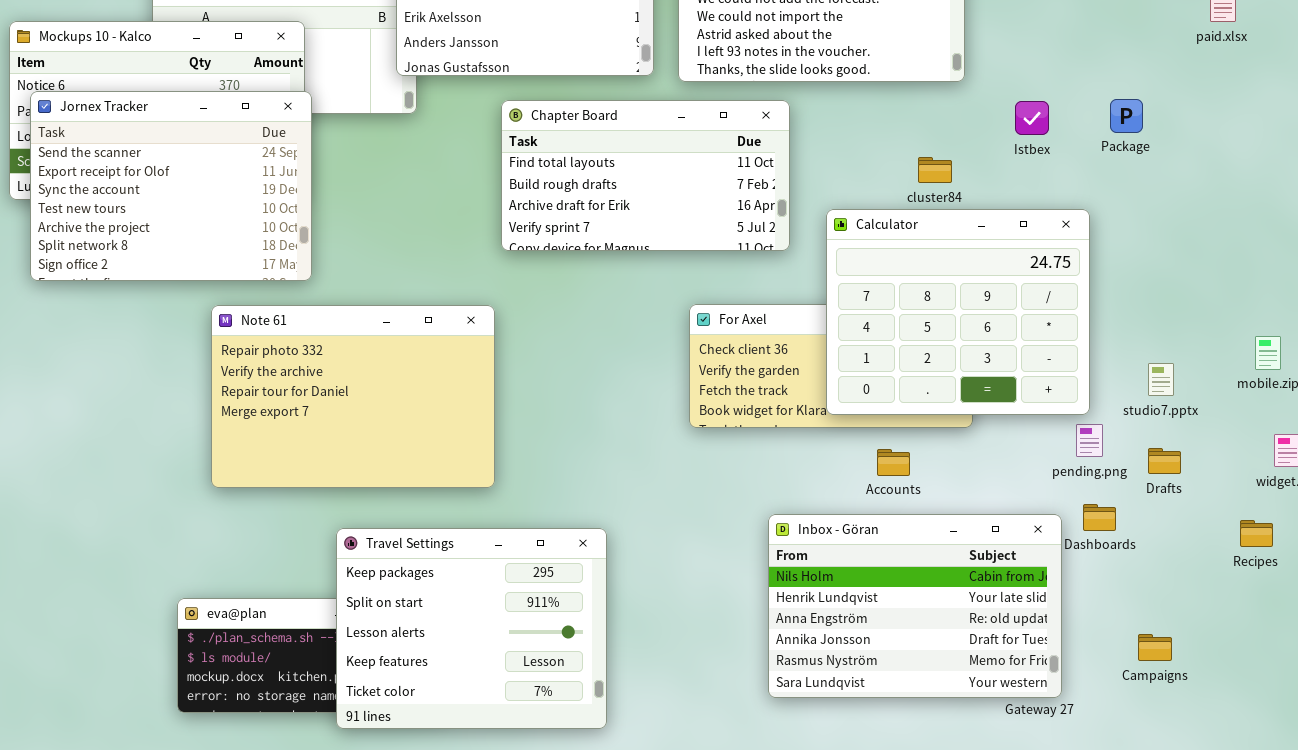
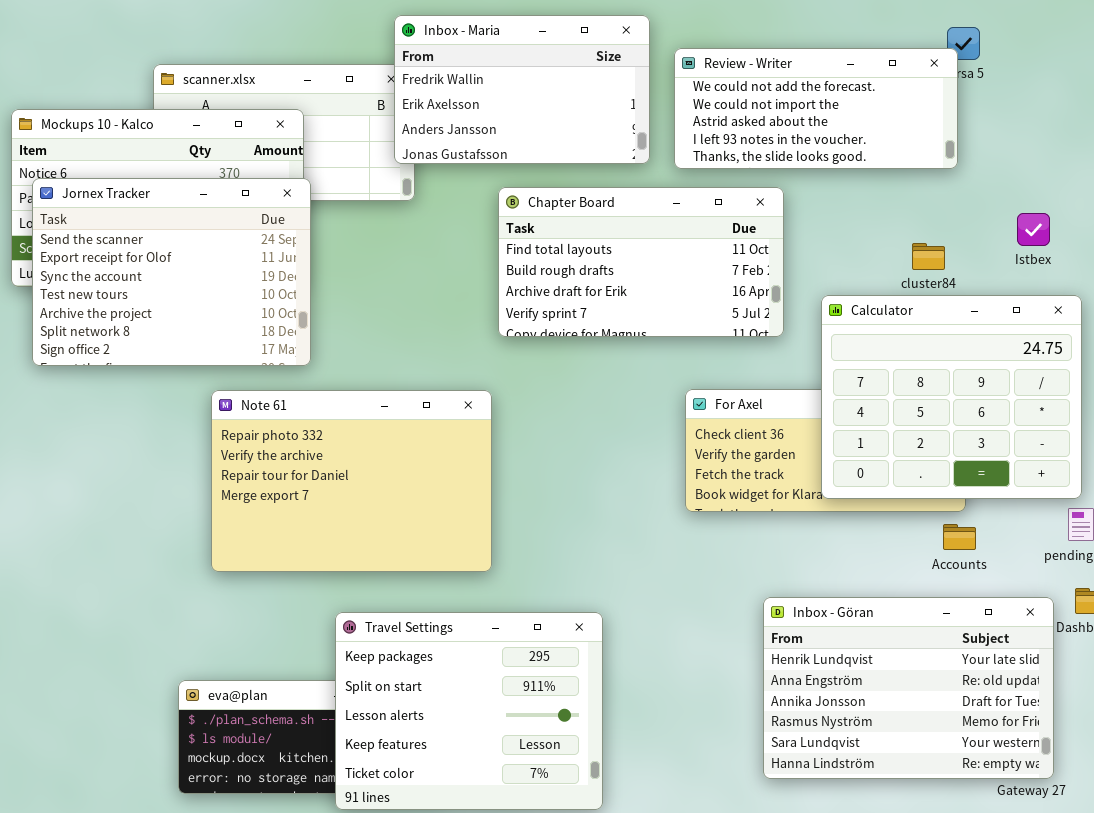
Istbex: [1015,101,1049,135] -> [1017,213,1050,246], moved
Accounts: [877,449,910,476] -> [943,524,976,550], moved
Inbox - Göran: [768,514,1062,698] -> [763,597,1054,779], scrolled down 1 row

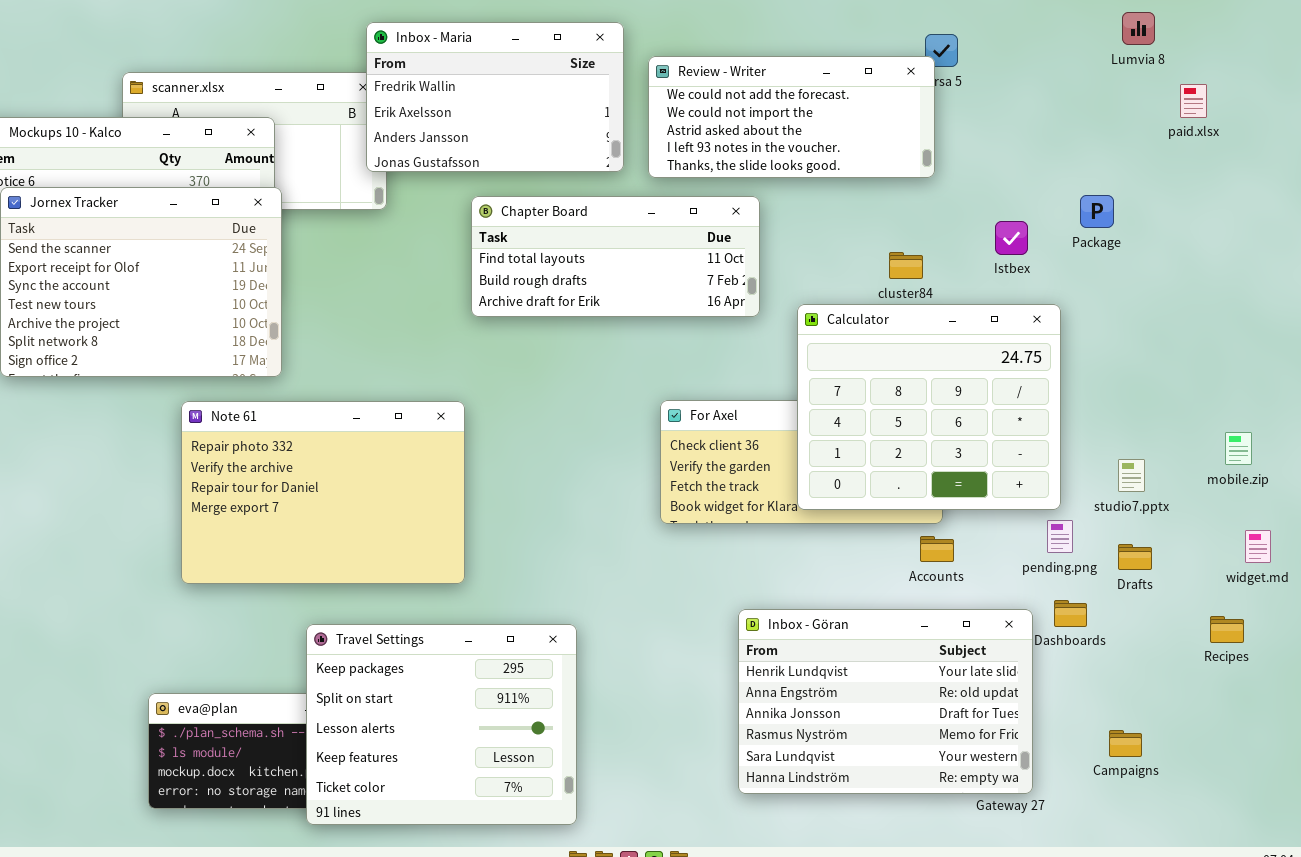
Chapter Board: [498,187,784,337] -> [471,196,760,317], resized

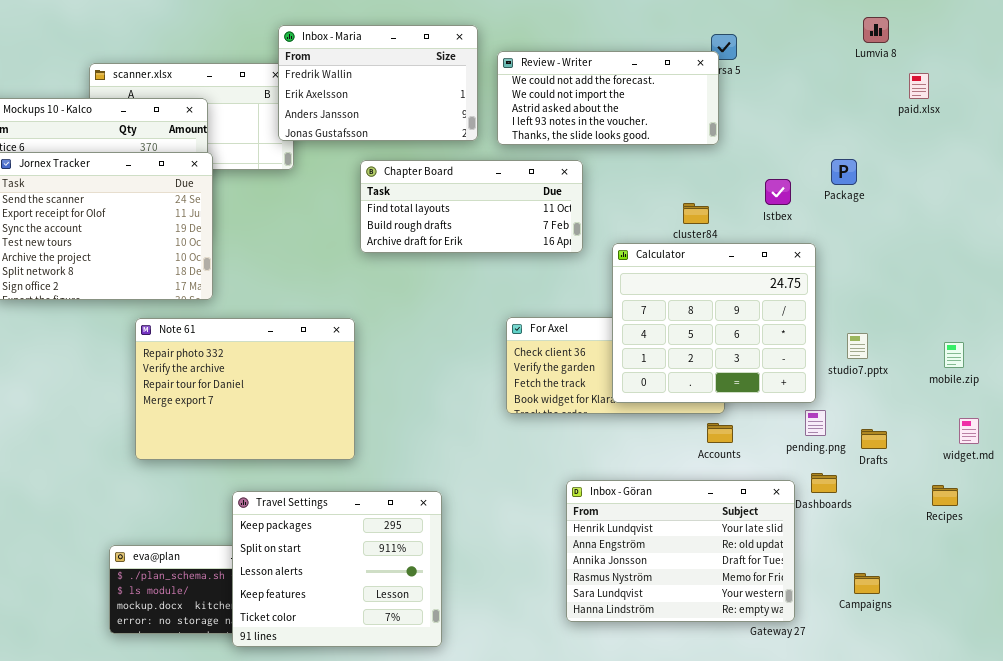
studio7.pptx: [1118,459,1145,492] -> [847,333,868,359], moved

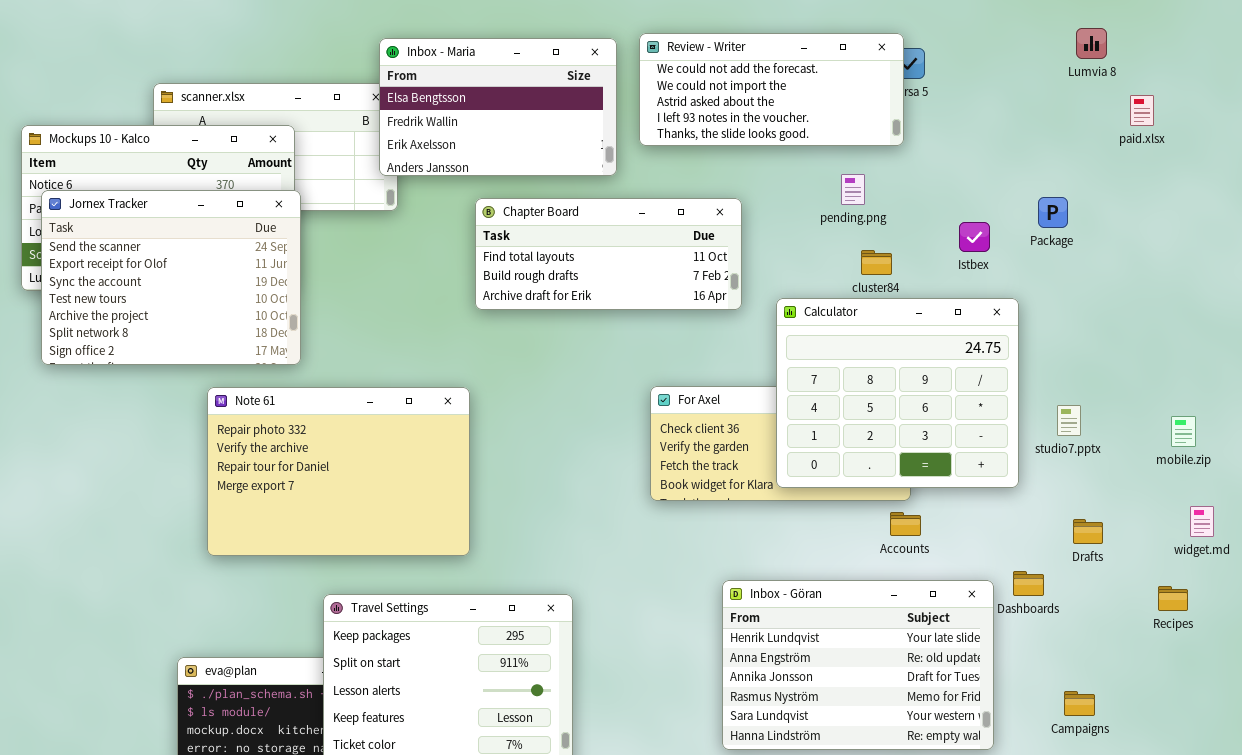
Inbox - Maria: [278,25,478,141] -> [379,38,617,176], scrolled up 1 row
Review - Writer: [497,51,719,145] -> [639,33,904,146], moved
pending.png: [805,410,826,436] -> [841,174,865,205], moved

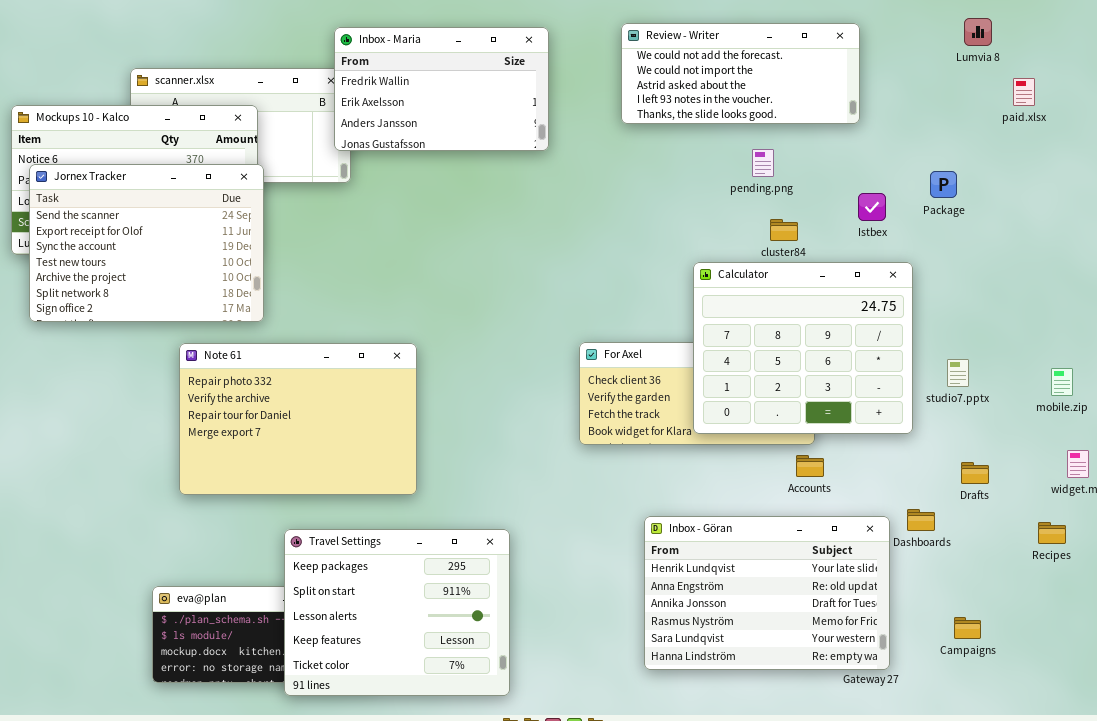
Review - Writer: [639,33,904,146] -> [621,23,860,124], moved
Inbox - Maria: [379,38,617,176] -> [334,27,549,151], scrolled down 1 row
Chapter Board: [475,198,742,310] -> none, closed

